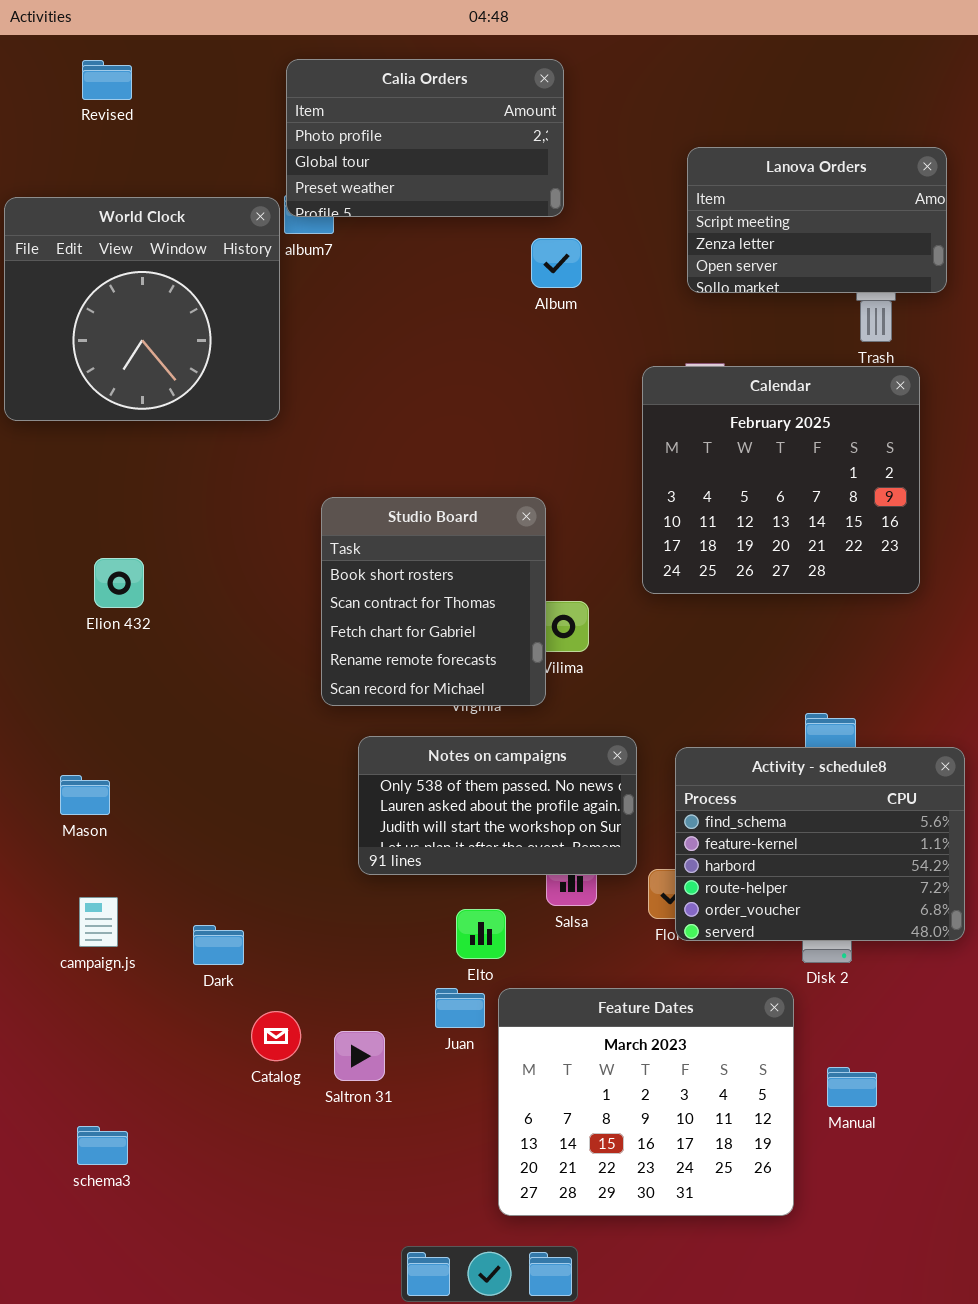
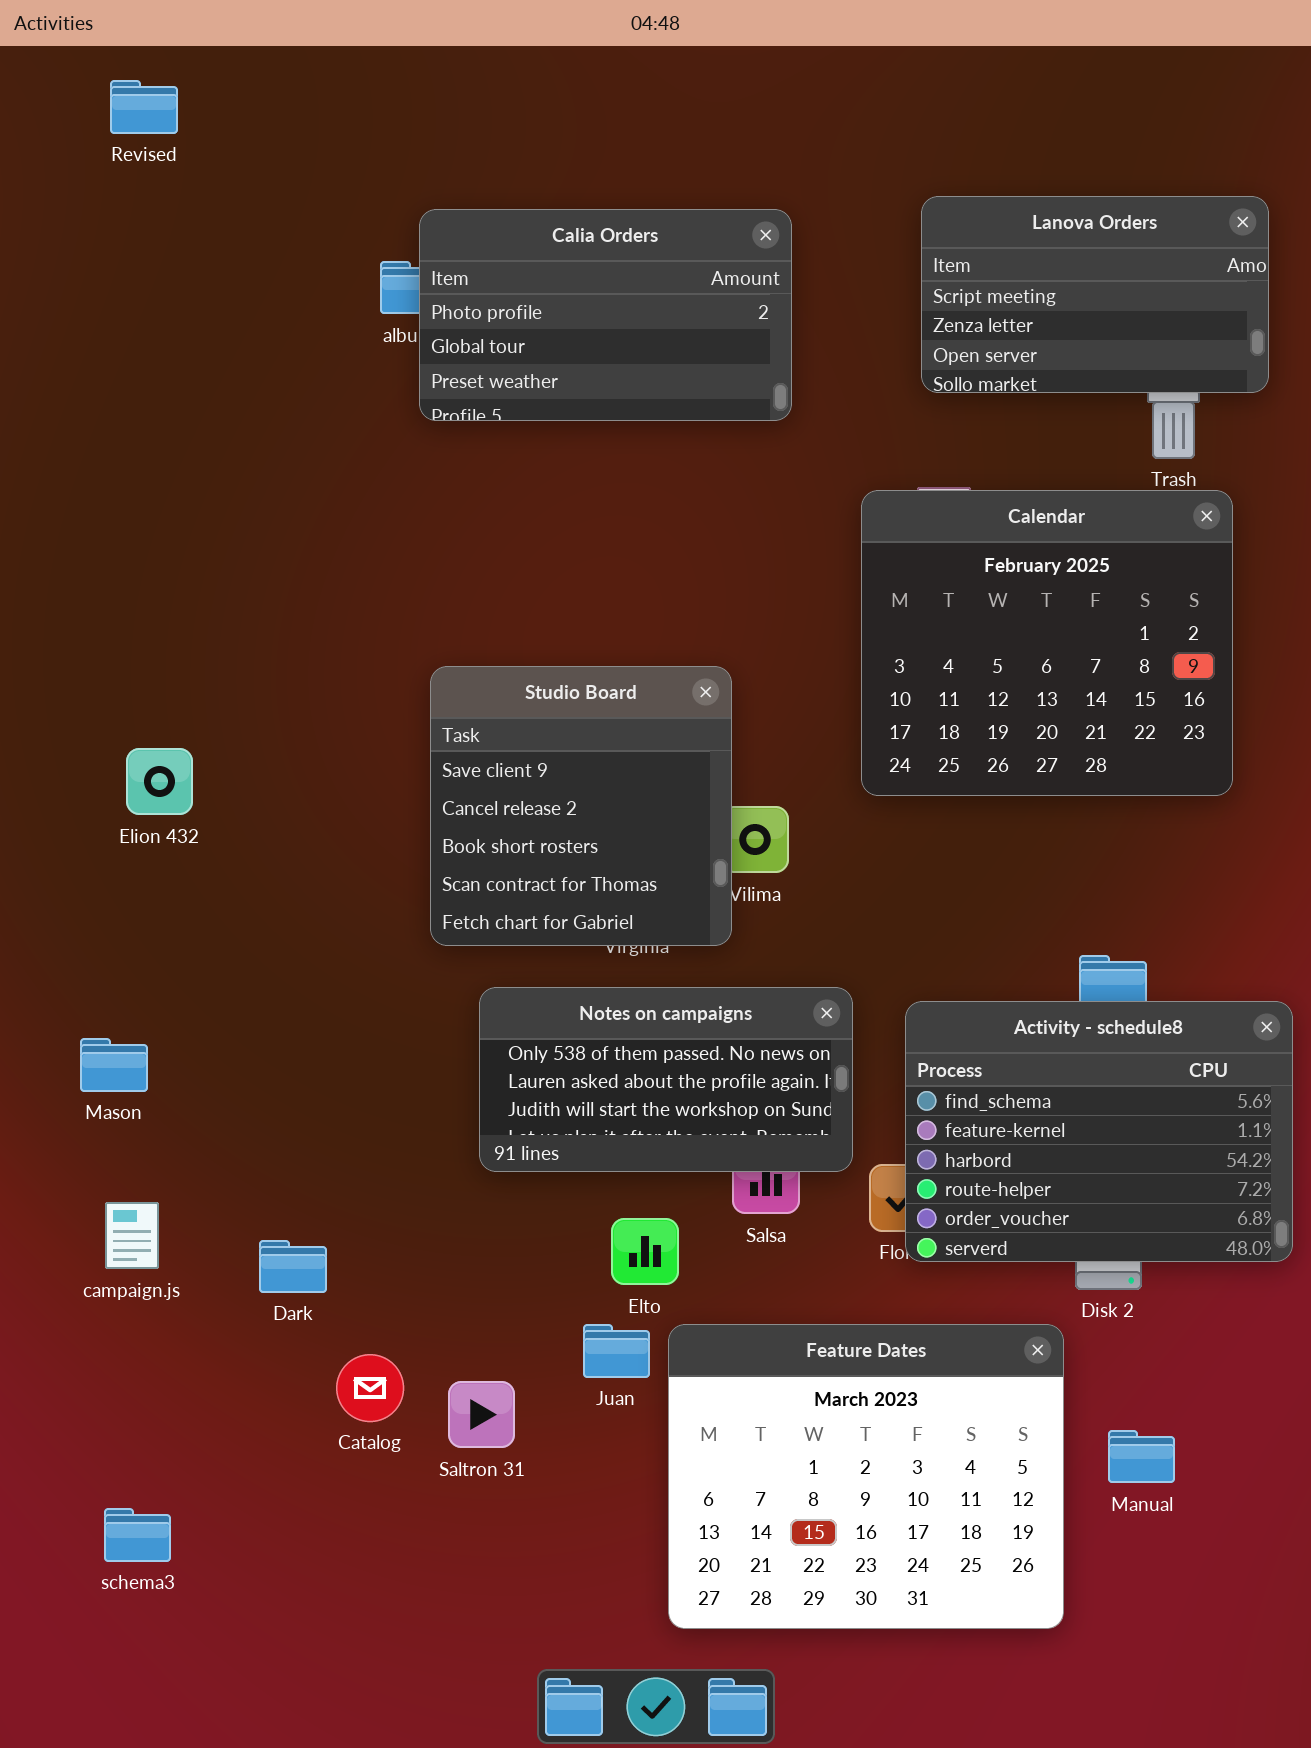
Calia Orders: [286,59,564,217] -> [419,209,792,421], moved
World Clock: [4,197,280,421] -> none, closed
Studio Board: [321,497,546,706] -> [430,666,732,946], scrolled up 2 rows

